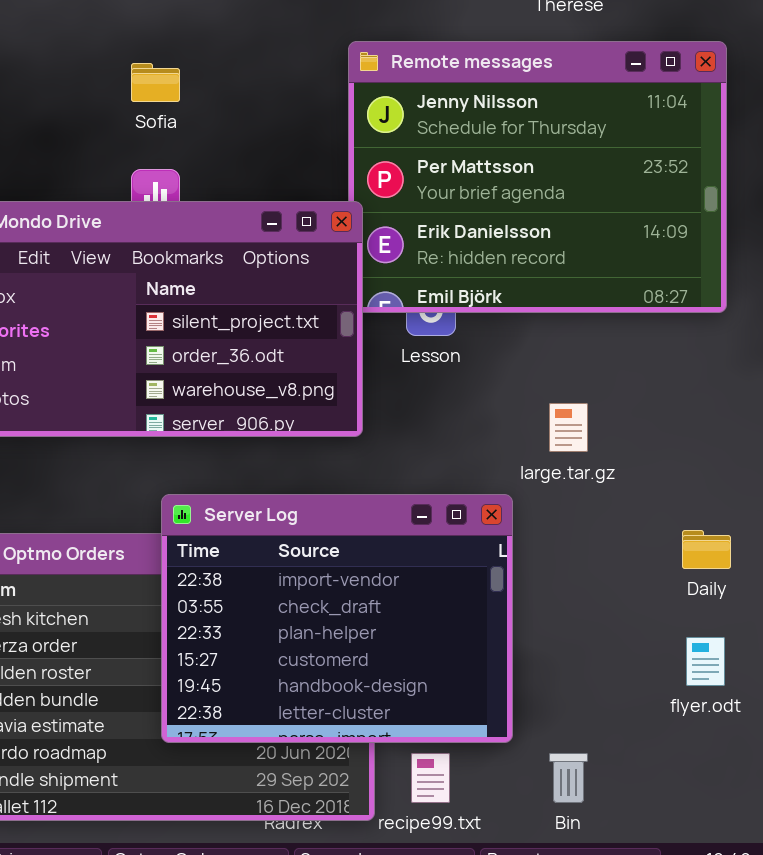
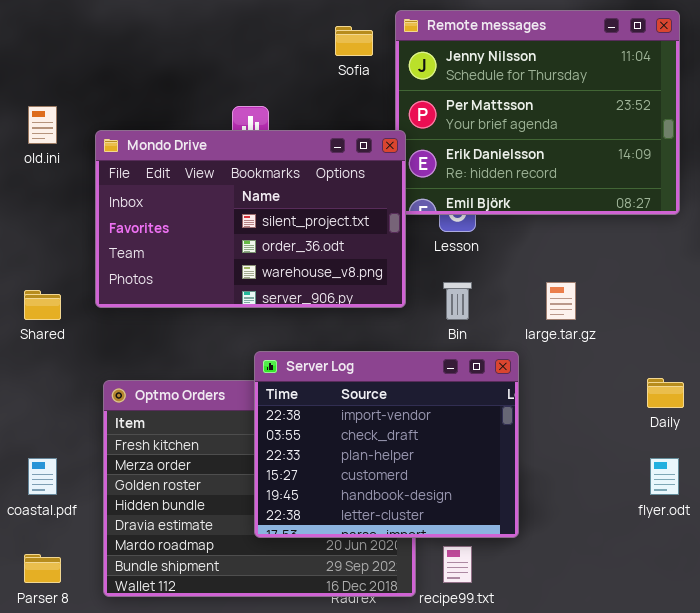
Sofia: [131,63,180,102] -> [335,26,373,56], moved
Bin: [549,753,588,803] -> [443,282,472,320], moved

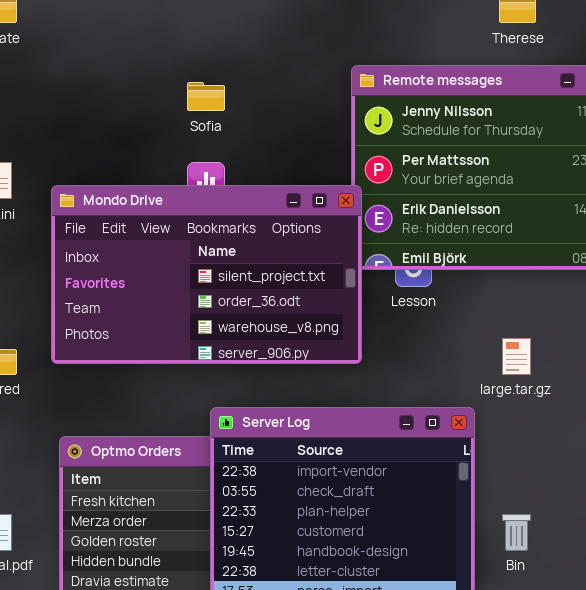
Sofia: [335,26,373,56] -> [187,82,225,111], moved
Bin: [443,282,472,320] -> [502,514,531,551], moved

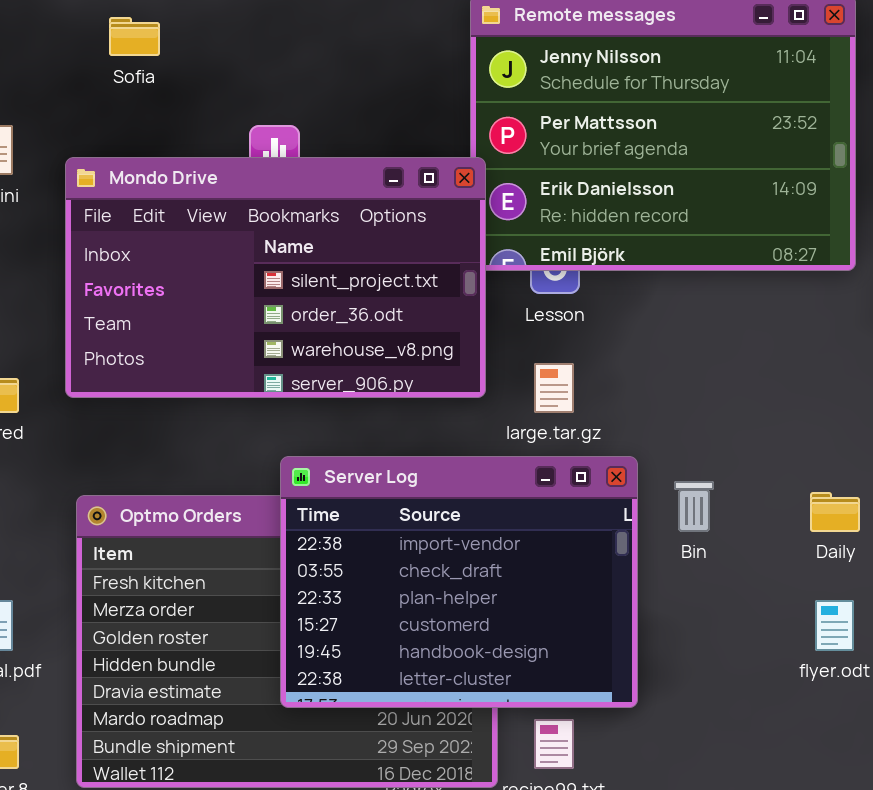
Sofia: [187,82,225,111] -> [109,17,160,56], moved
large.tar.gz: [502,338,531,375] -> [534,363,574,413], moved
Bin: [502,514,531,551] -> [674,481,714,532], moved

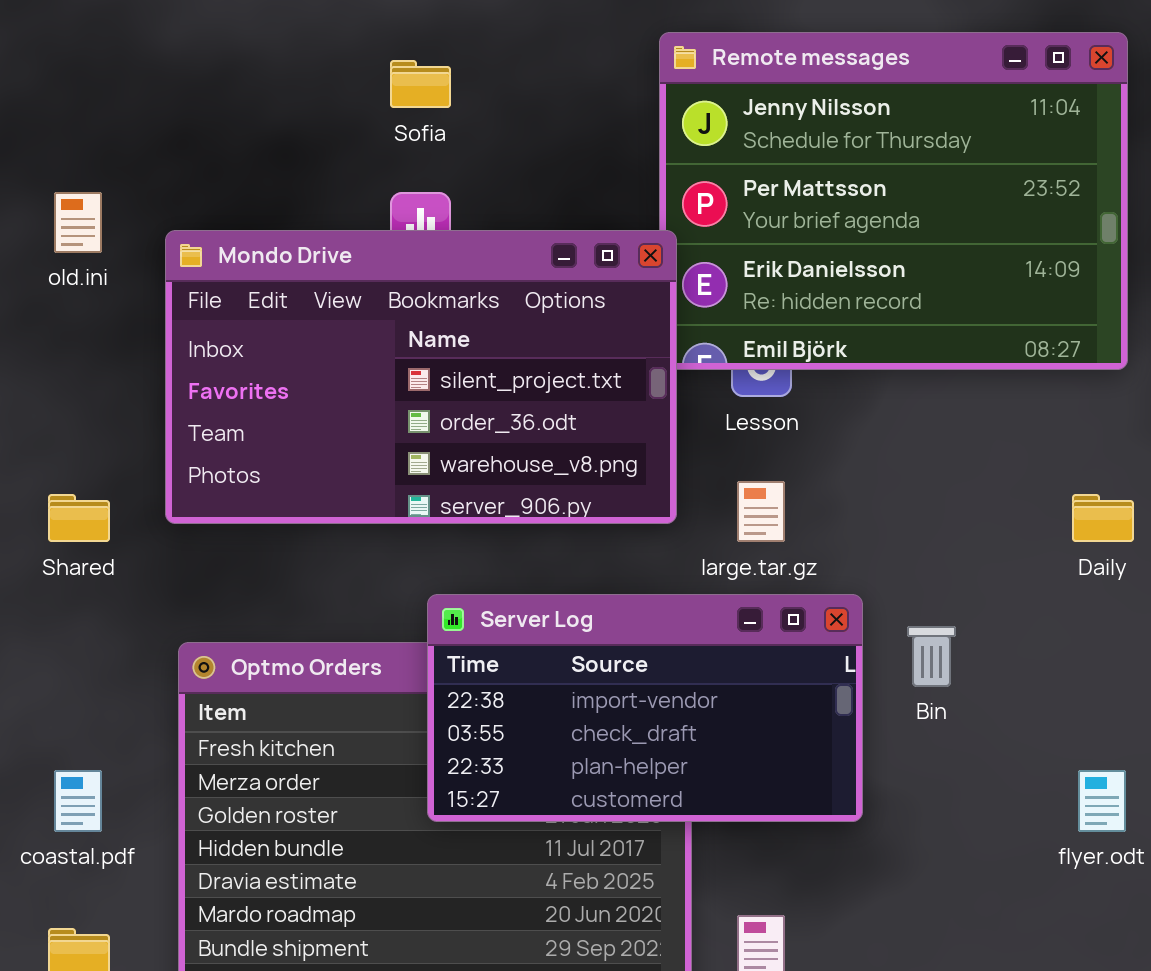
Sofia: [109,17,160,56] -> [390,60,451,108], moved
Server Log: [280,456,638,708] -> [427,594,863,822], resized
Daily: [810,492,860,532] -> [1072,494,1134,542], moved

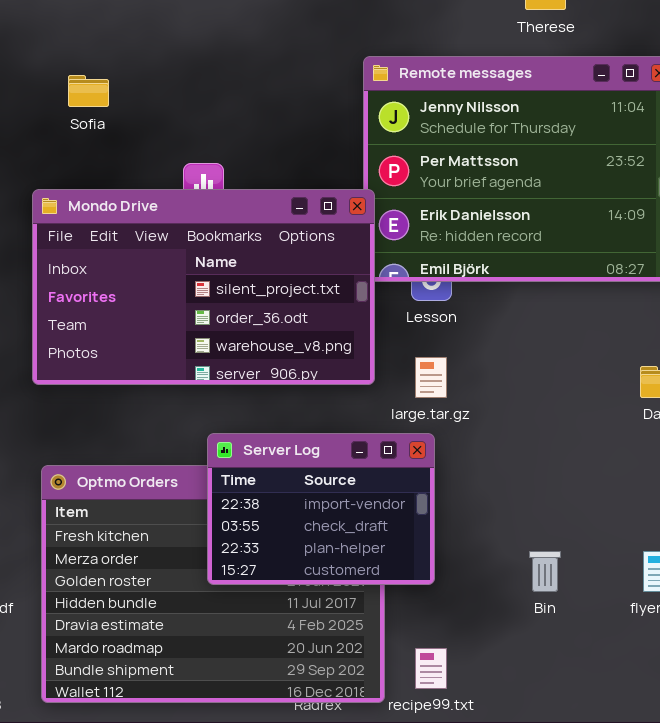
Sofia: [390,60,451,108] -> [68,75,109,107], moved
Server Log: [427,594,863,822] -> [207,433,435,585], resized
Bin: [907,626,956,687] -> [529,551,561,592], moved

